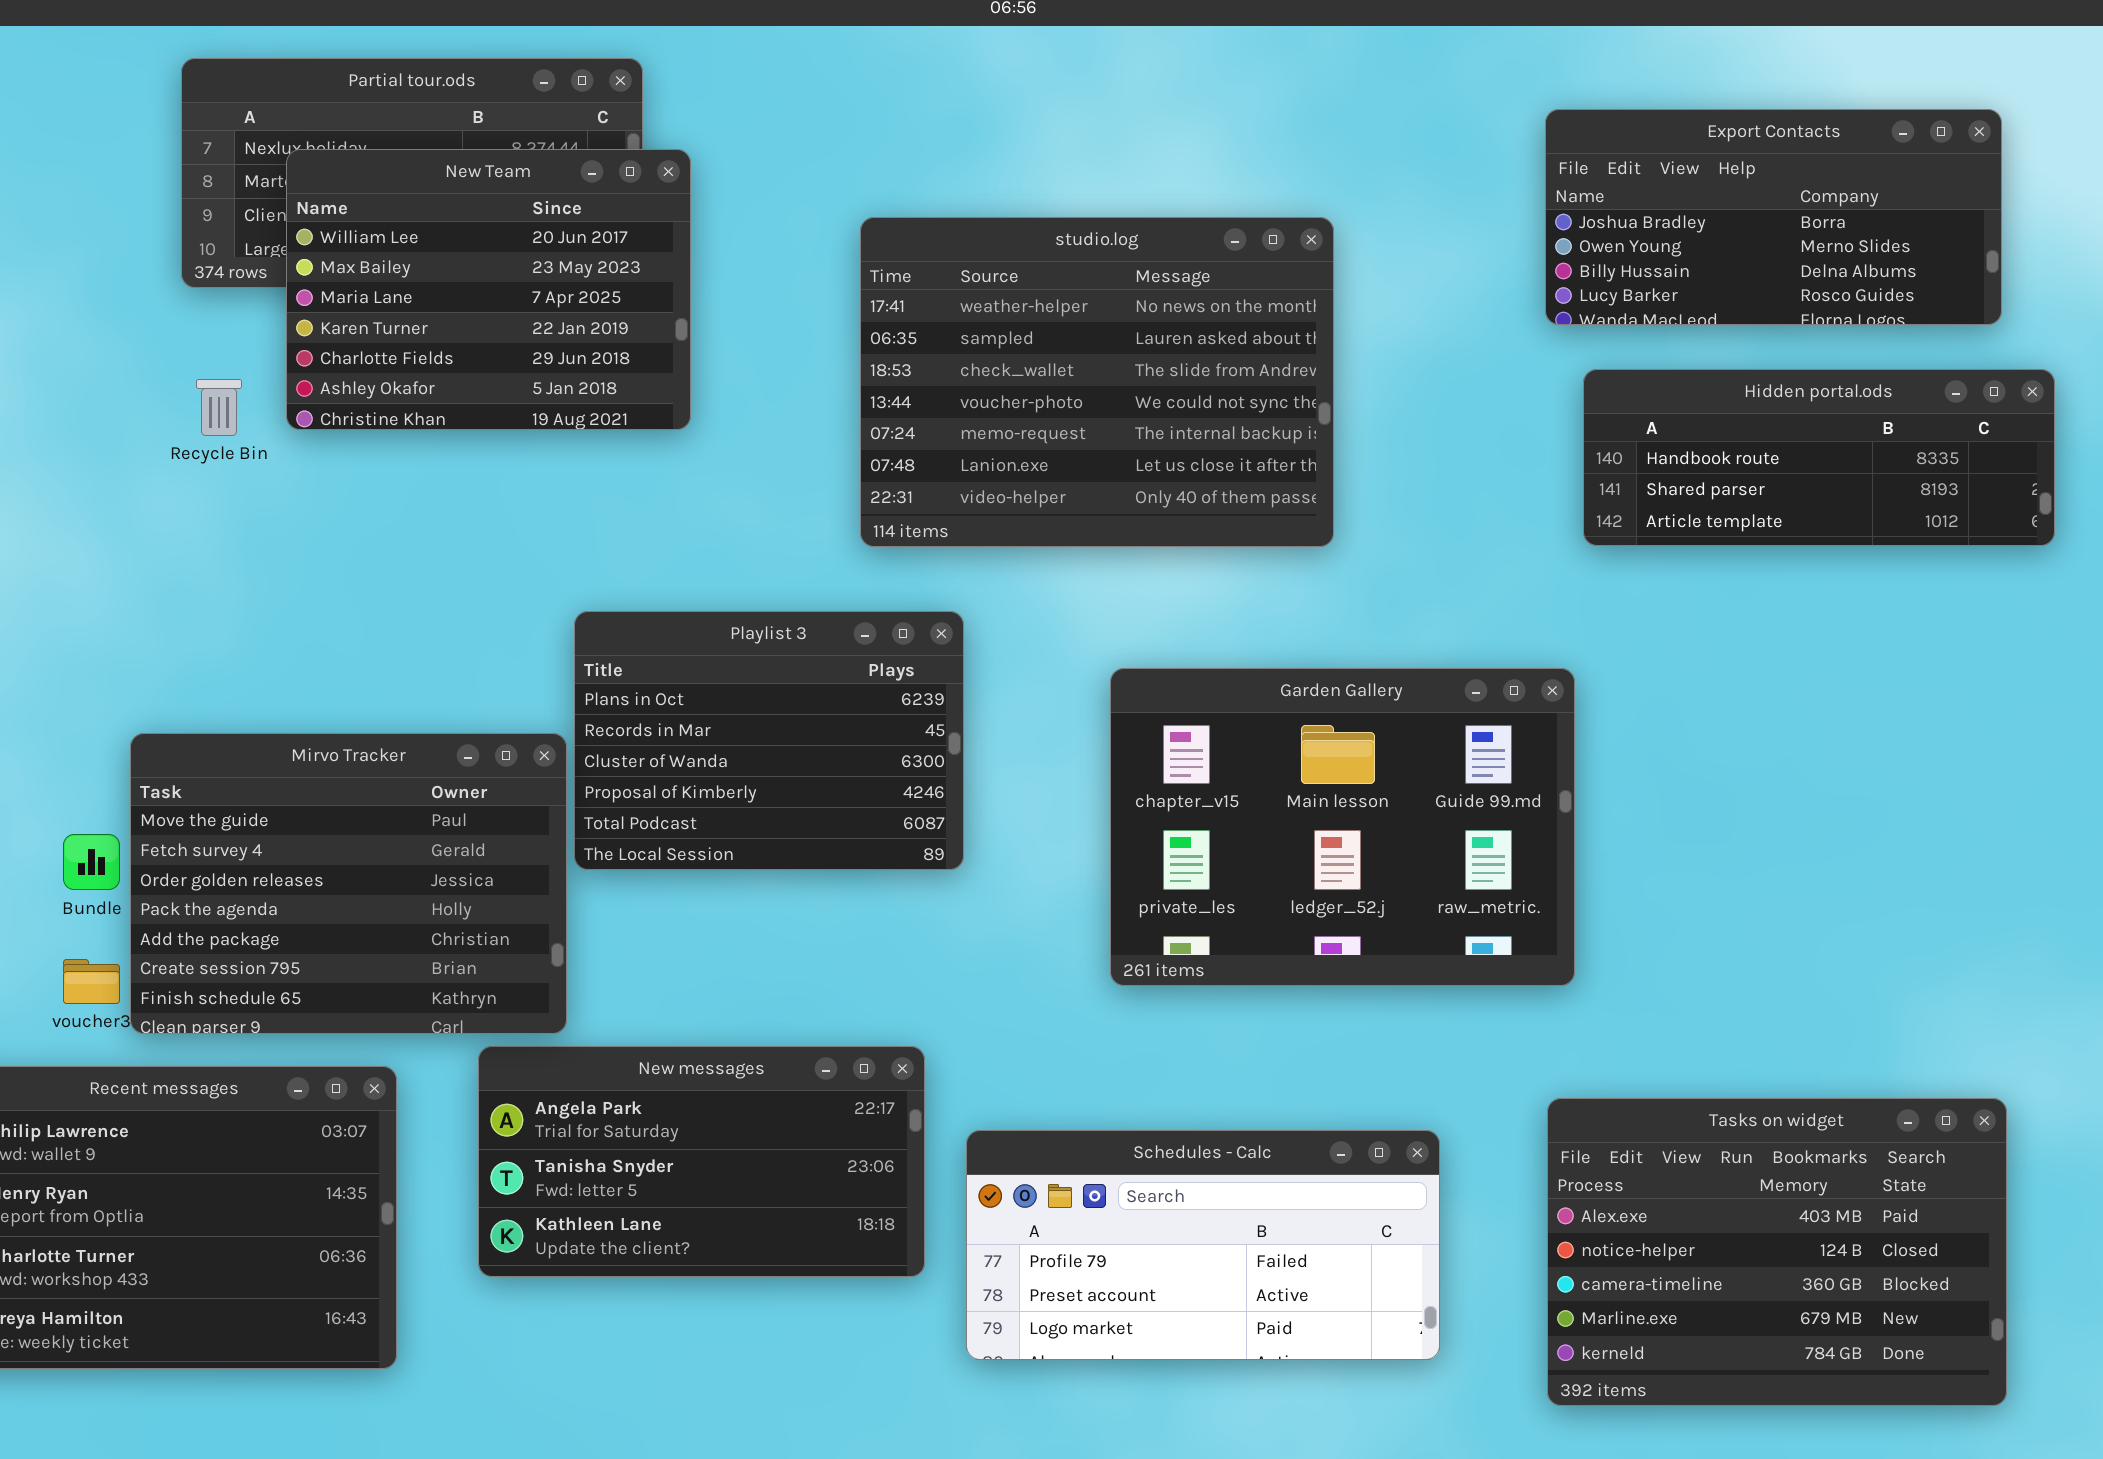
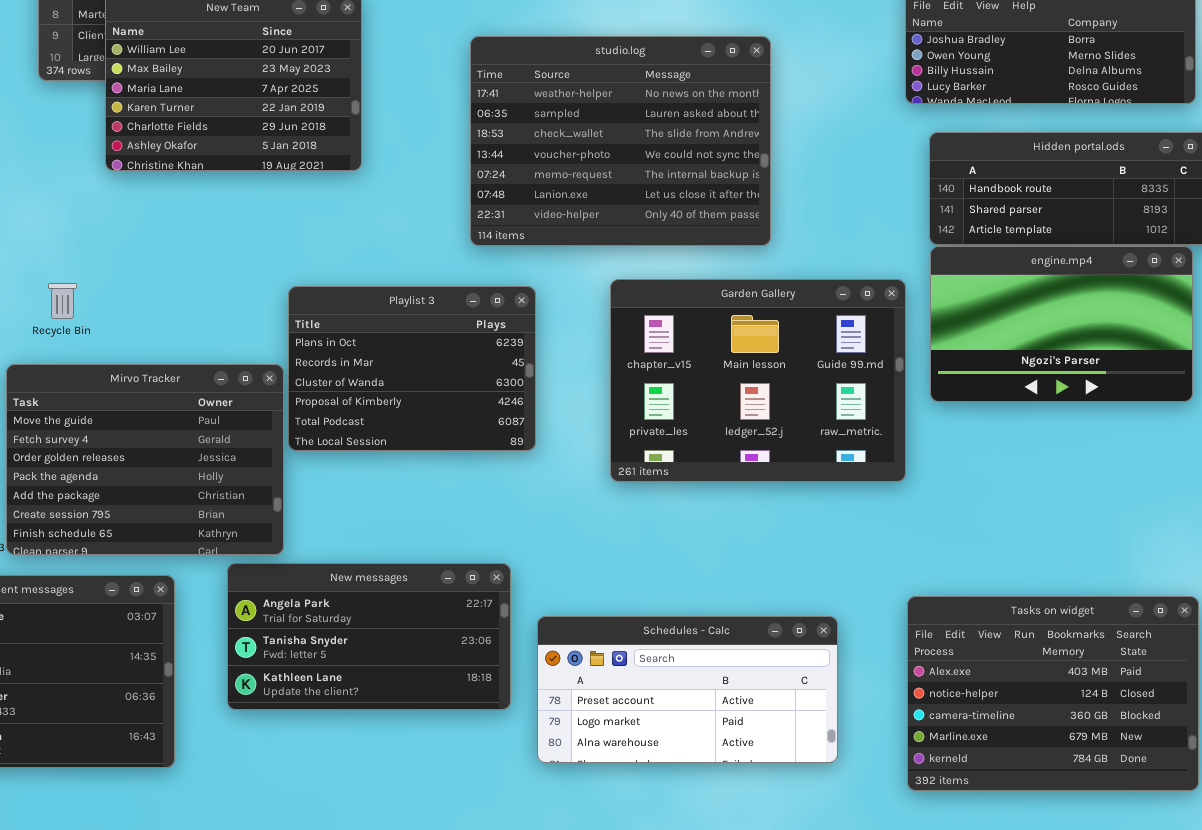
Recycle Bin: [196,379,242,436] -> [48,283,77,319], moved
engine.mp4: none -> [930,246,1193,402], opened
Garden Gallery: [1110,668,1575,986] -> [610,279,906,482], moved
Schedules - Calc: [966,1130,1440,1360] -> [537,616,838,763], scrolled down 1 row

